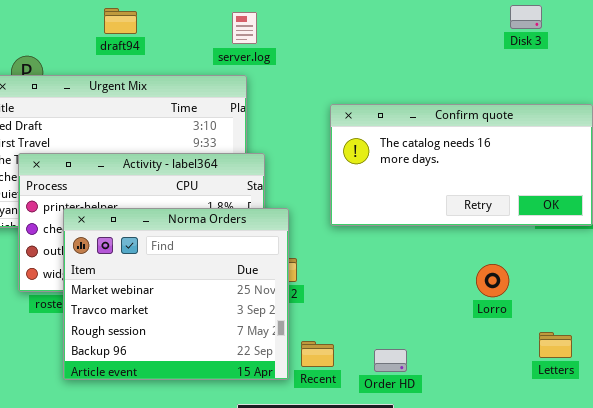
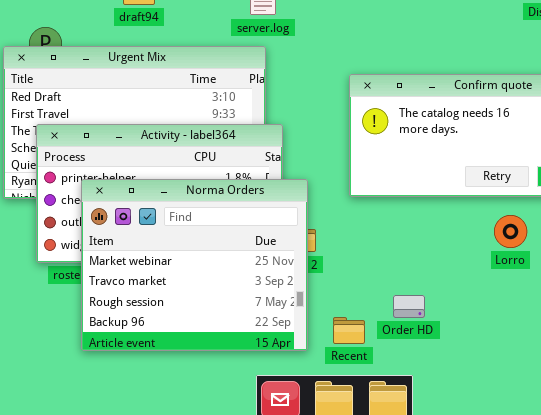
Lorro: [476,264,509,297] -> [494,215,527,248], moved
Recent: [301,341,334,367] -> [333,317,365,344], moved
Order HD: [374,349,407,372] -> [393,295,425,318], moved

